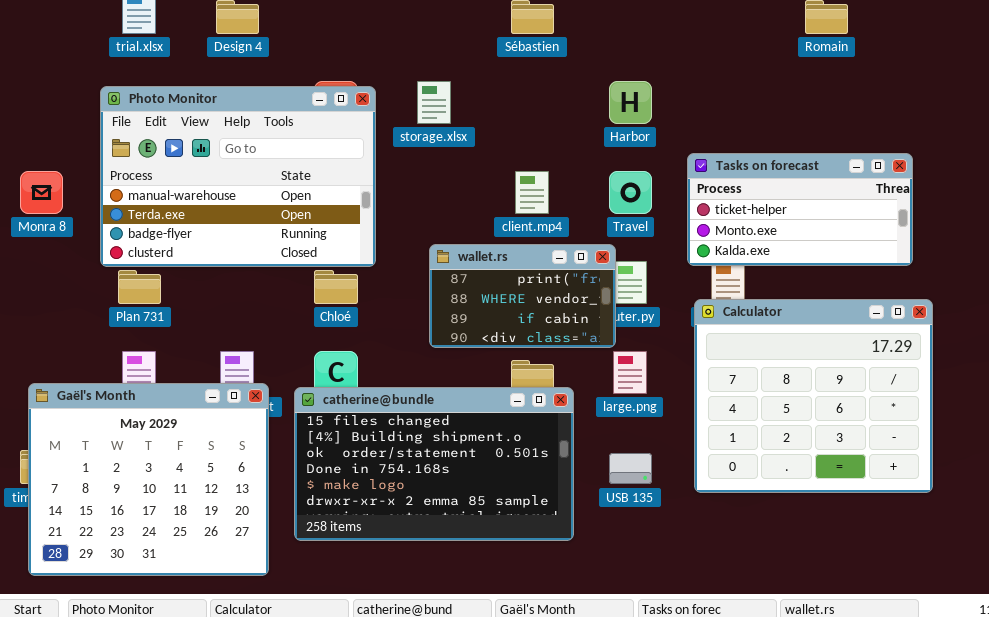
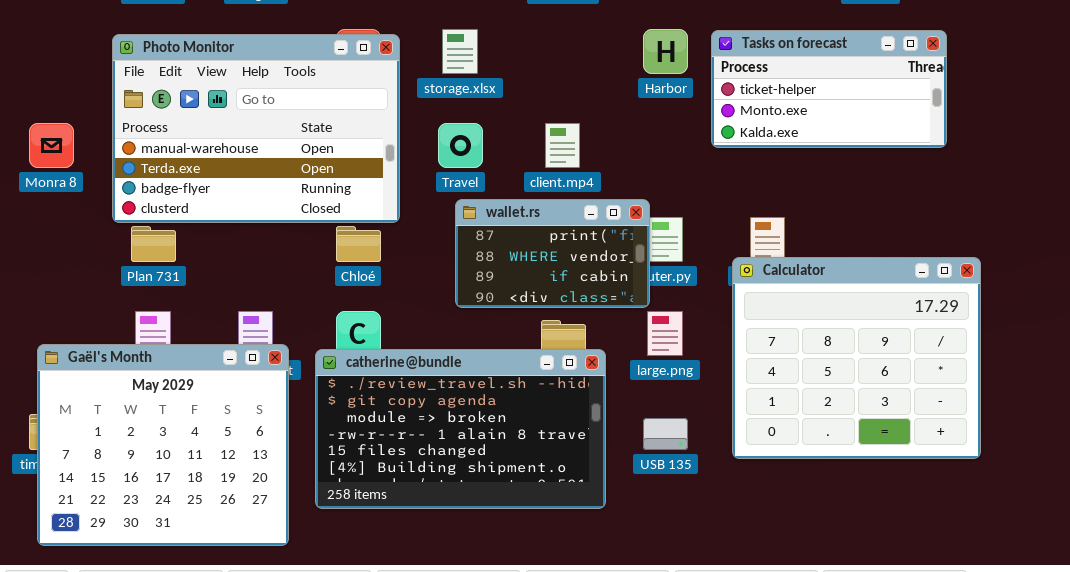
Tasks on forecast: [687,153,913,266] -> [711,30,947,148], moved
Travel: [609,171,652,214] -> [438,123,483,168], moved
catherine@bundle: [294,387,574,541] -> [315,349,606,509], scrolled up 4 rows

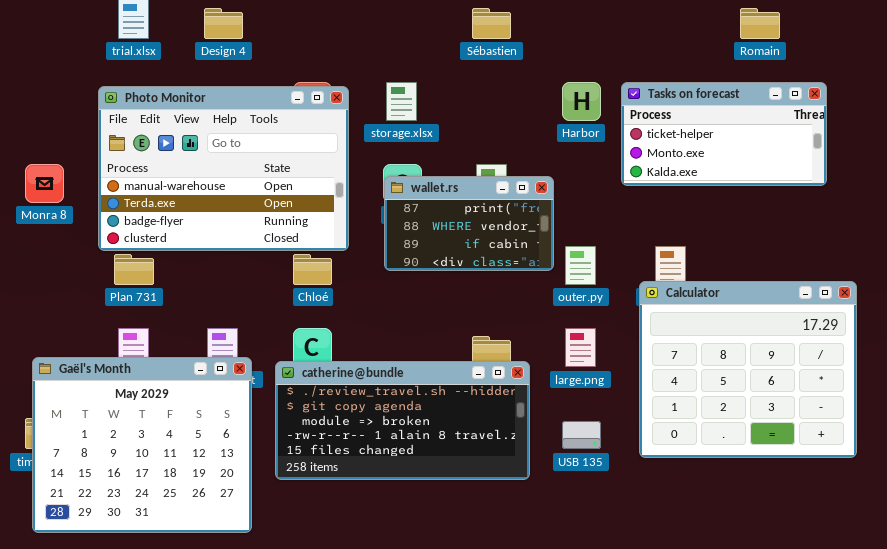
wallet.rs: [455,199,650,308] -> [384,176,554,271], moved
catherine@bundle: [315,349,606,509] -> [275,361,530,480], resized

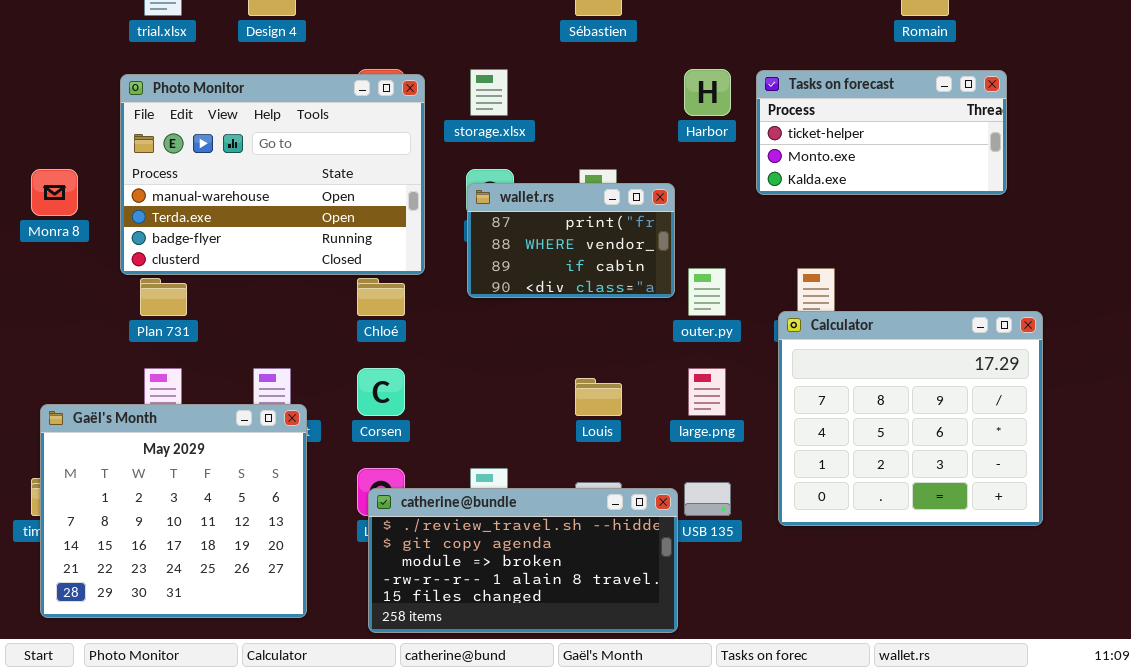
catherine@bundle: [275,361,530,480] -> [368,488,678,633], moved

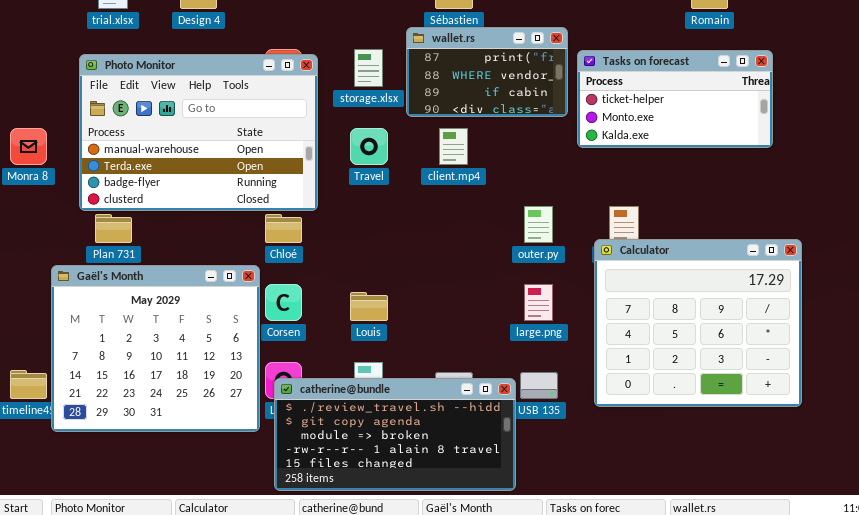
wallet.rs: [467,183,675,298] -> [406,27,568,117], moved
Louis: [575,378,622,416] -> [350,292,388,321], moved
Gaël's Month: [40,404,307,618] -> [51,265,260,432], moved

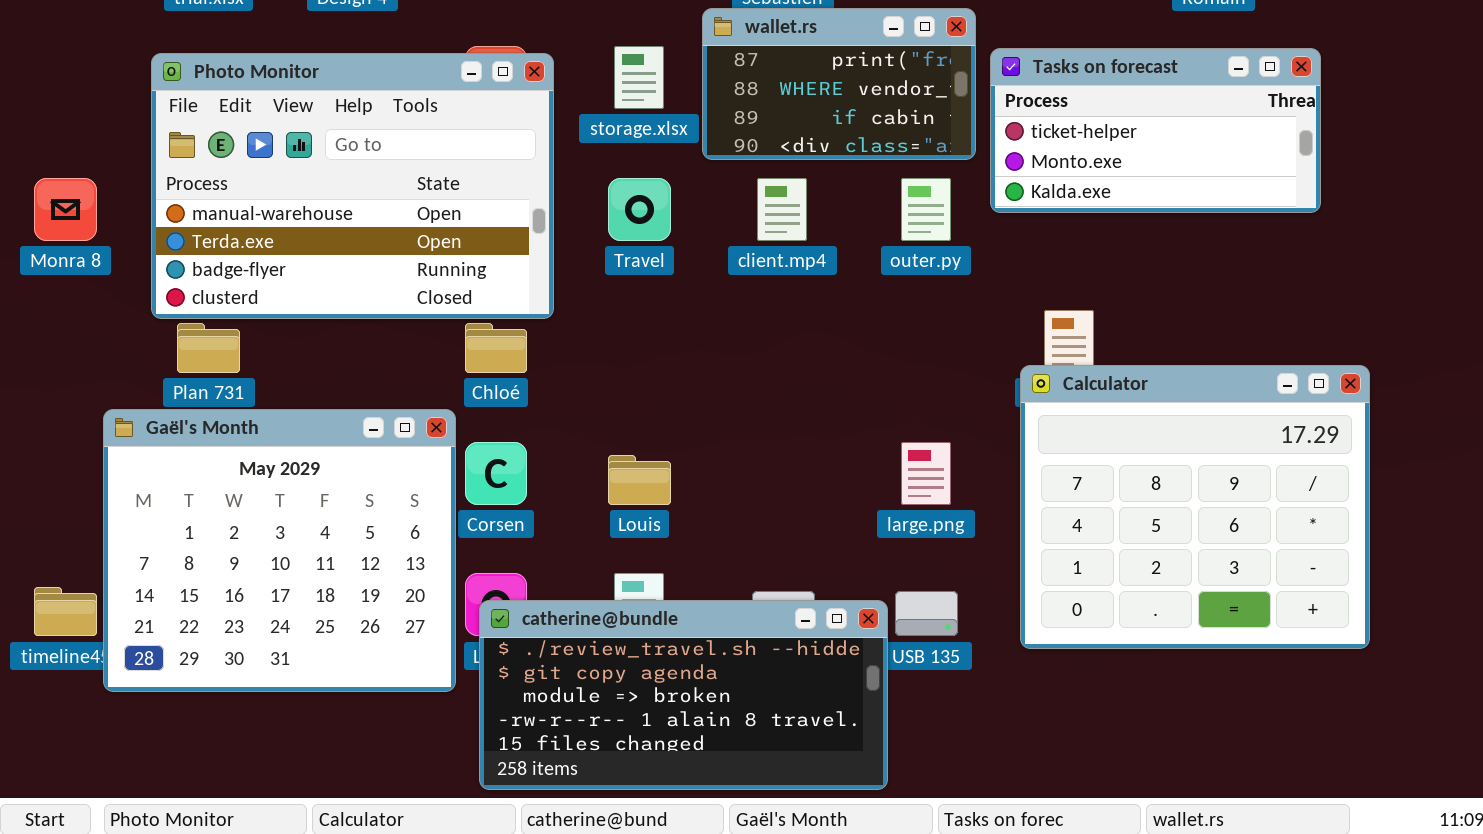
outer.py: [524,206,553,243] -> [901,178,951,241], moved

